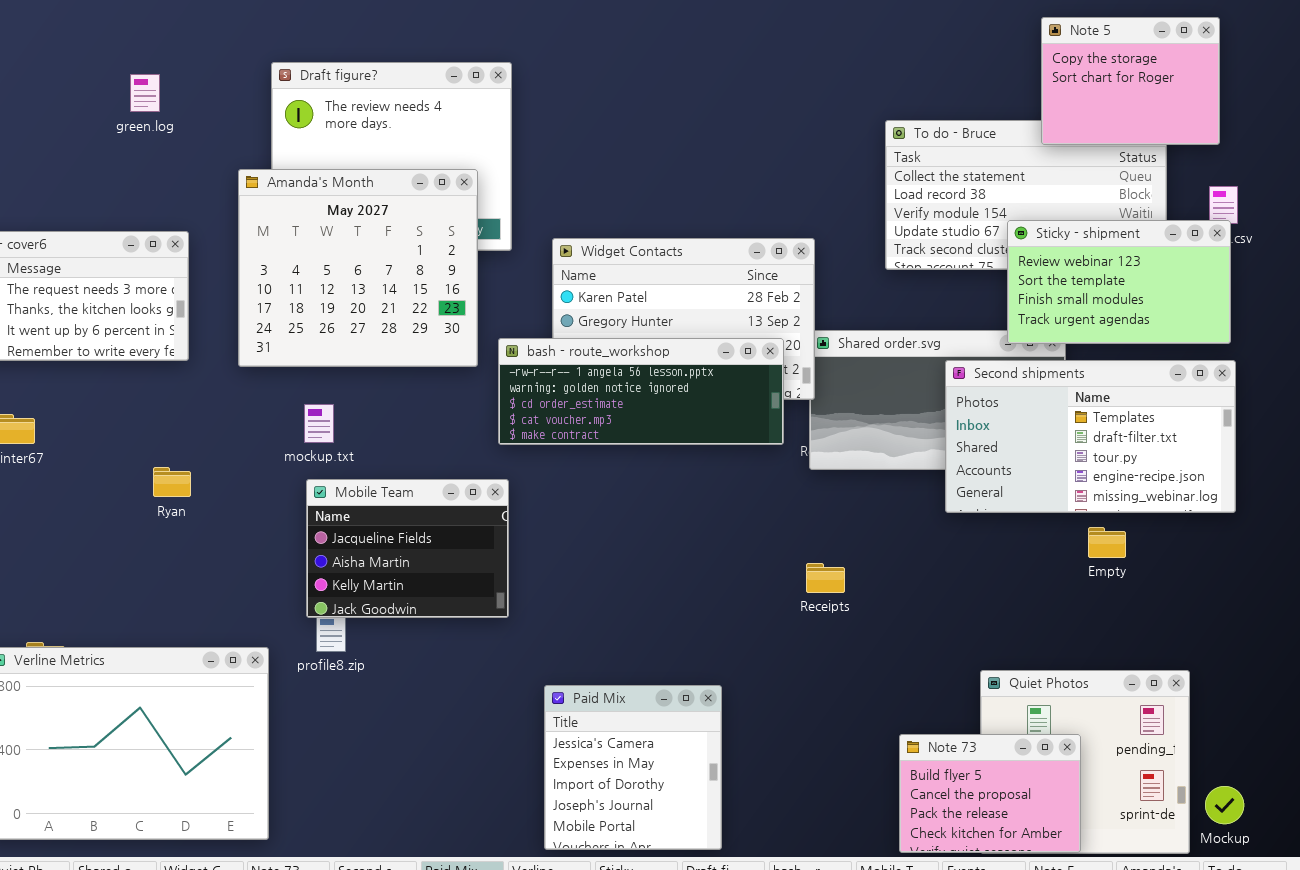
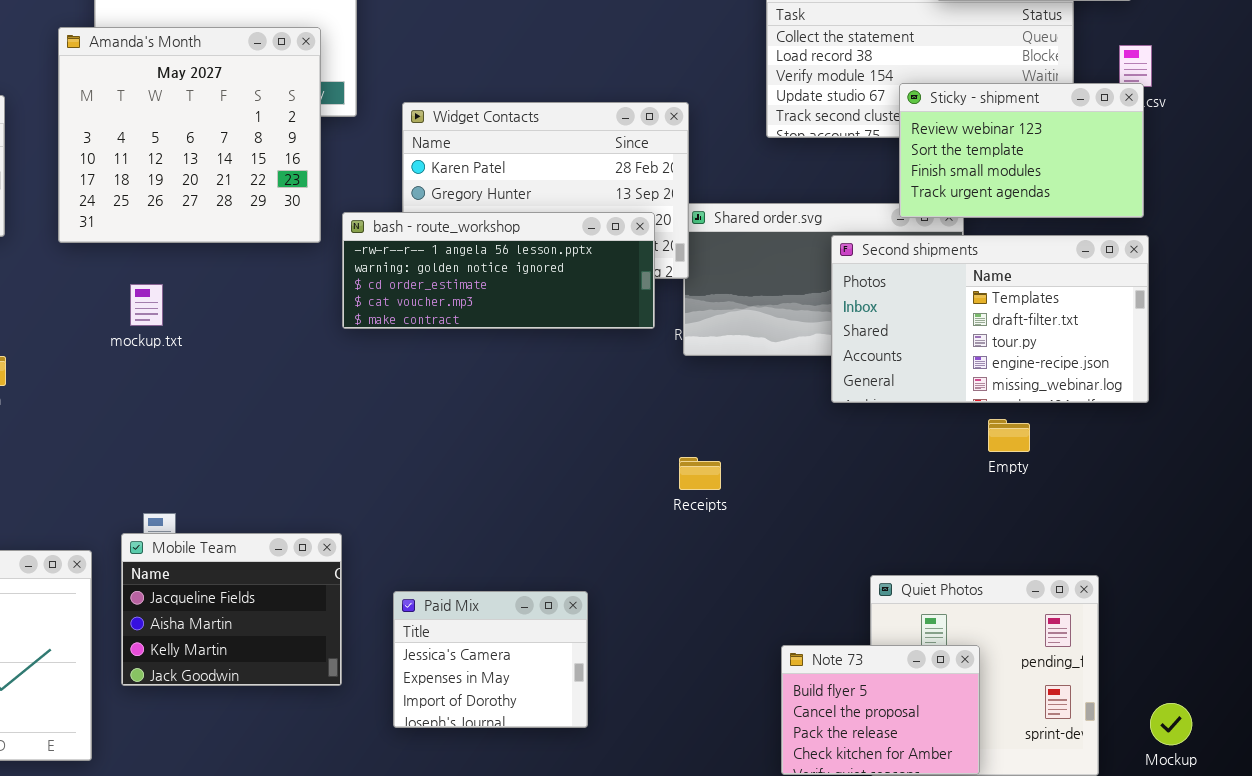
Mobile Team: [306,479,509,618] -> [121,533,342,686], moved
Paid Mix: [544,685,722,850] -> [393,591,588,728], resized
Mockup: [1205,786,1244,824] -> [1150,703,1192,745], moved

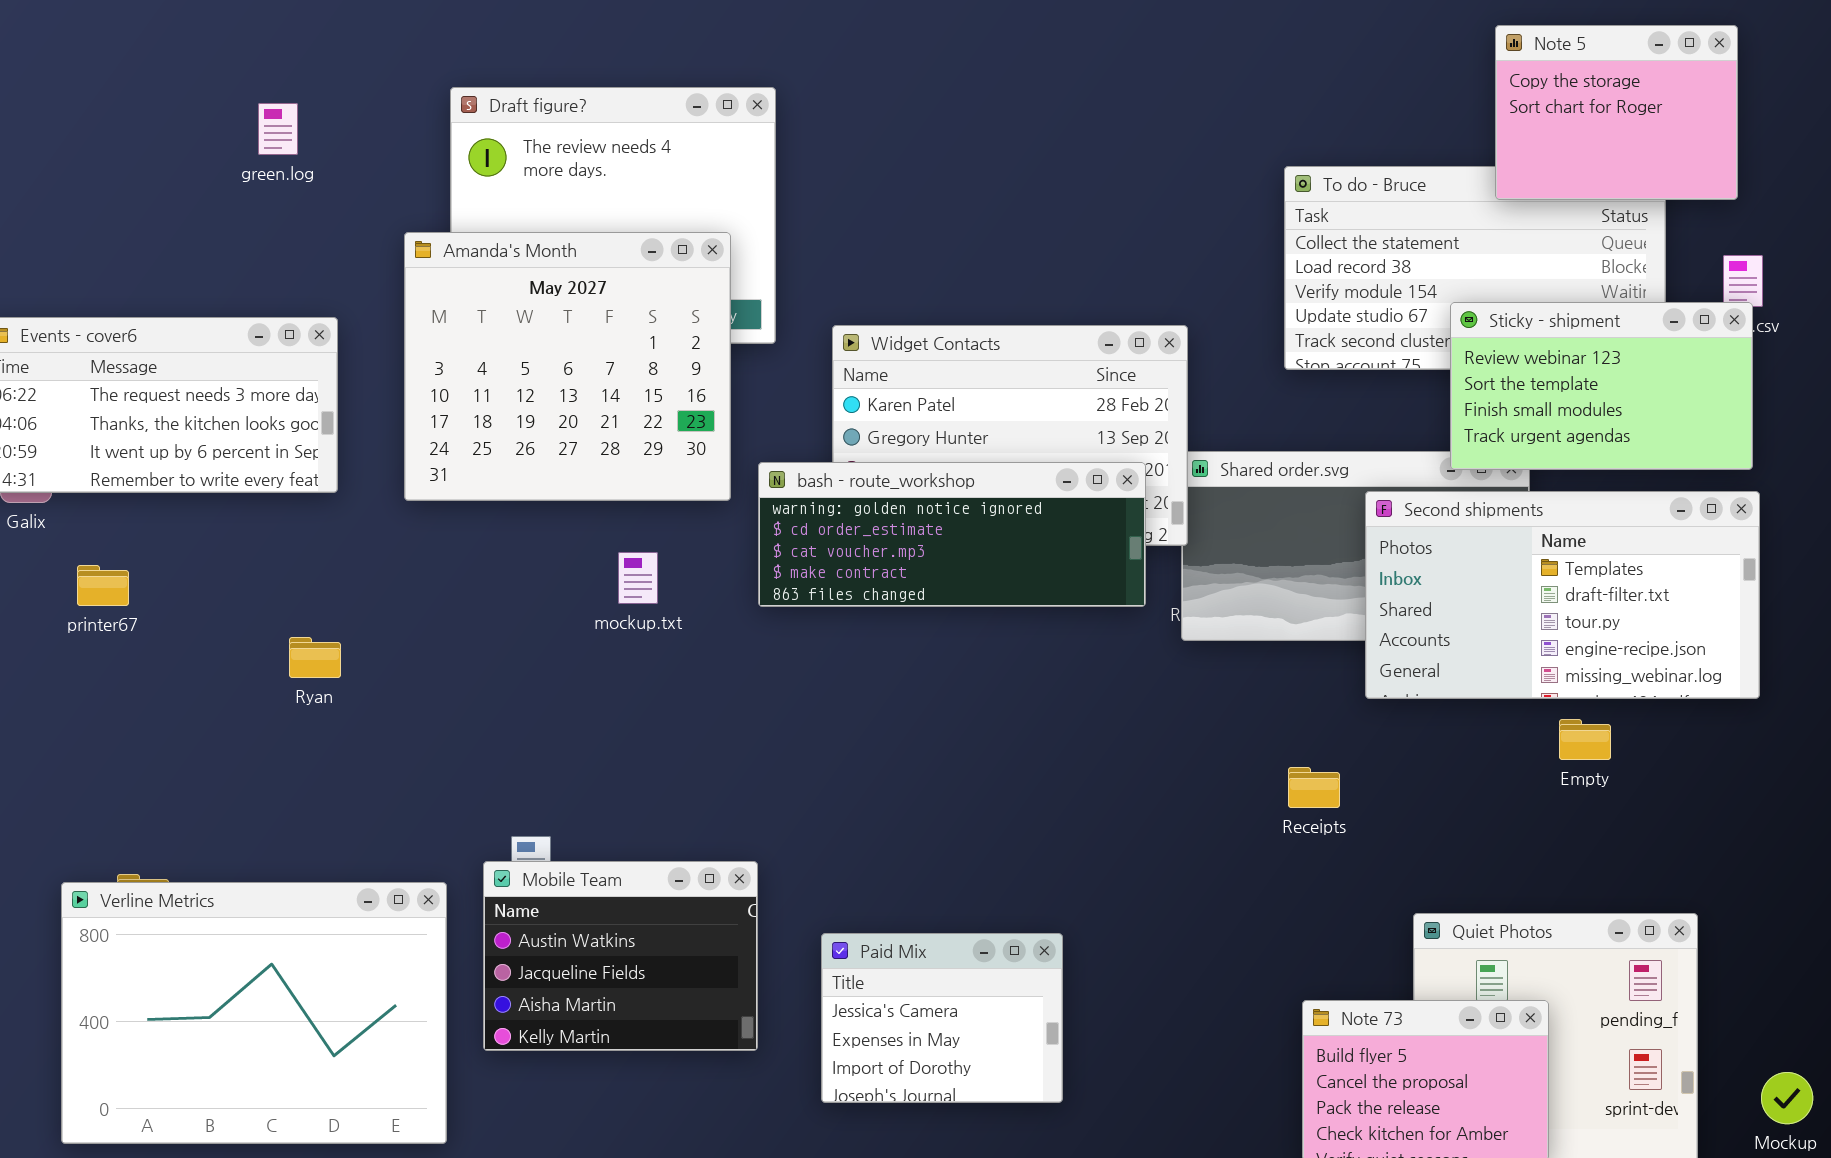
bash - route_workshop: [342,212,655,329] -> [758,462,1146,607], scrolled down 1 row
mockup.txt: [130,284,163,326] -> [618,552,658,604], moved
Receipts: [679,457,721,490] -> [1288,767,1340,808], moved
Mobile Team: [121,533,342,686] -> [483,861,758,1051], scrolled up 1 row

